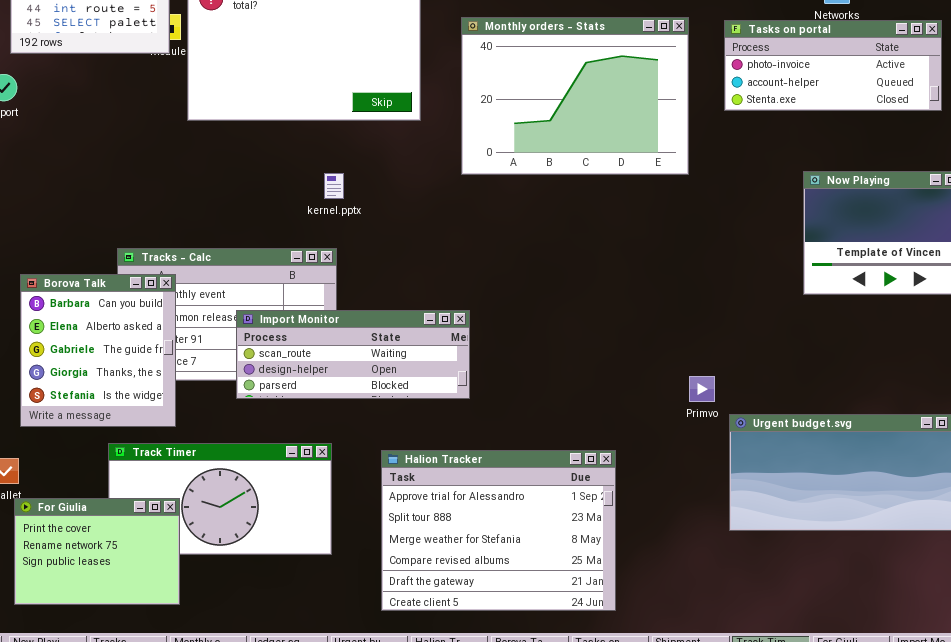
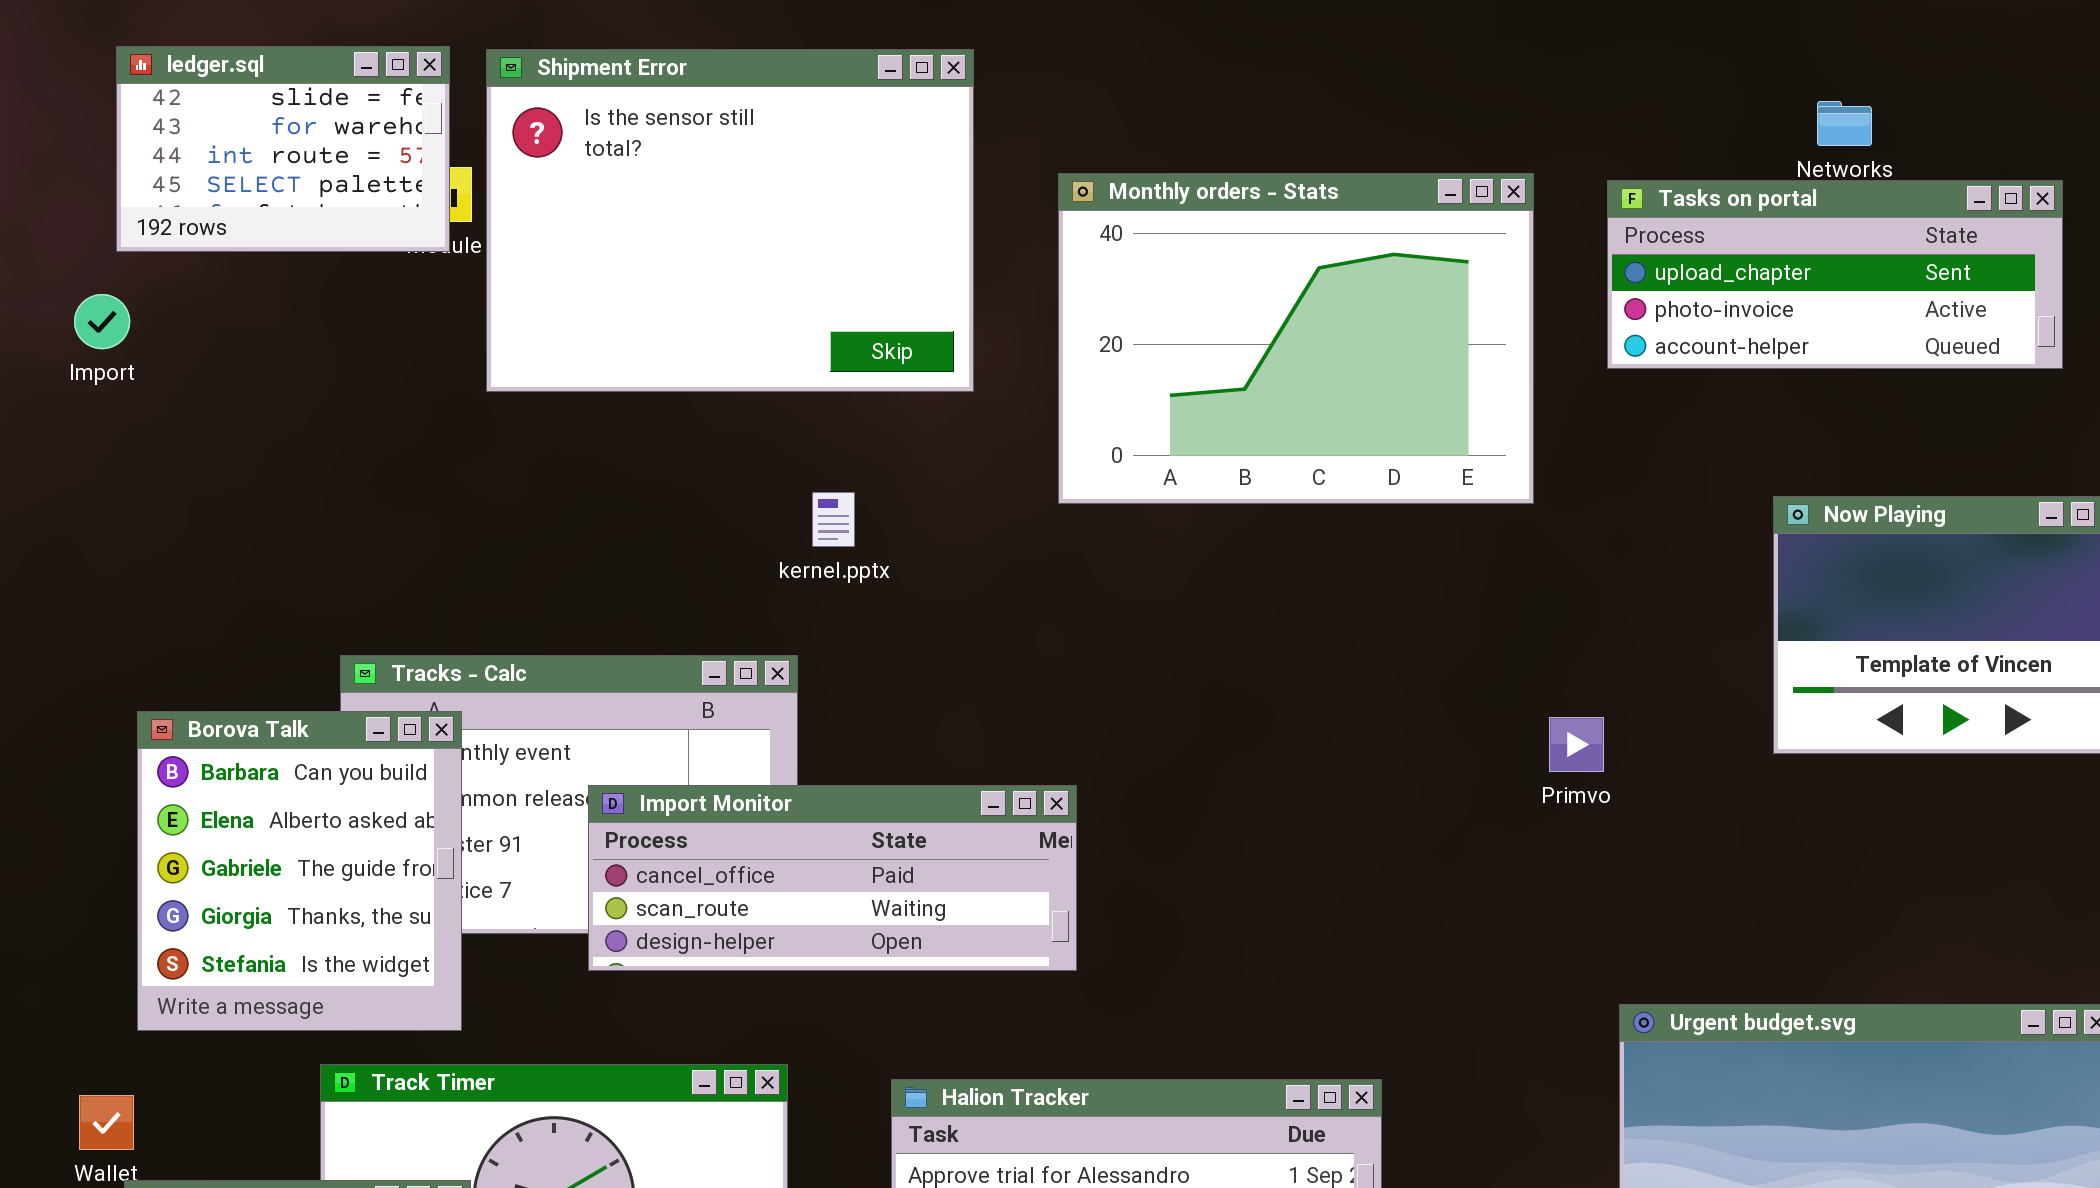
Tasks on portal: [724,20,942,111] -> [1607,180,2063,369], scrolled up 1 row
kernel.pptx: [324,173,344,199] -> [812,492,855,547], moved
Import Monitor: [236,310,470,399] -> [588,785,1077,971], scrolled up 1 row
Primvo: [689,376,715,402] -> [1549,717,1604,772], moved

